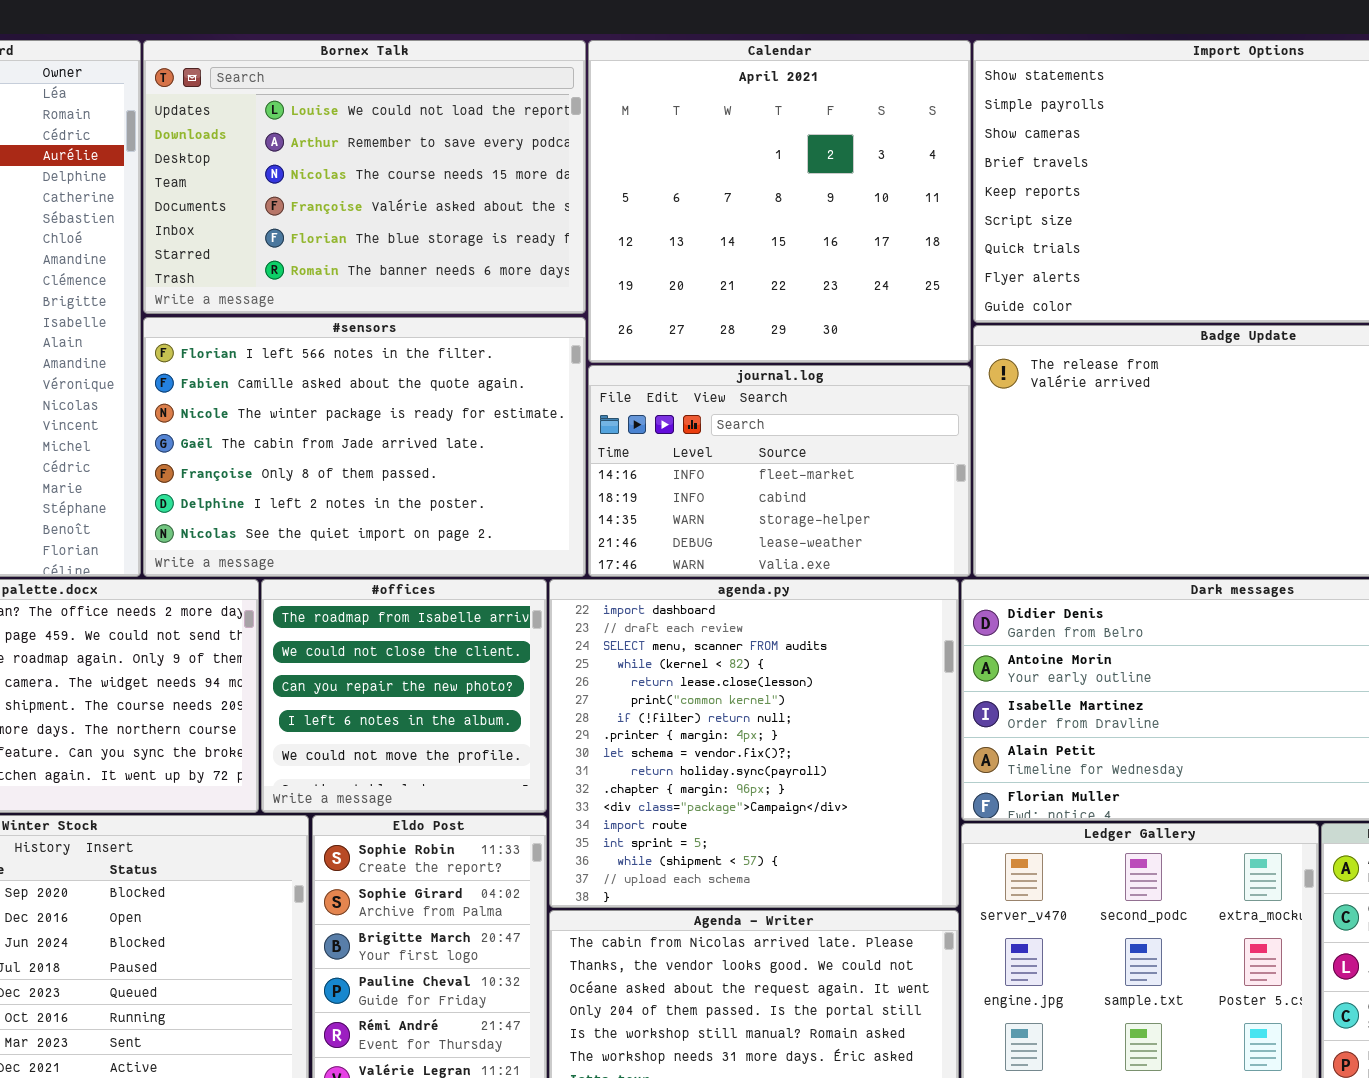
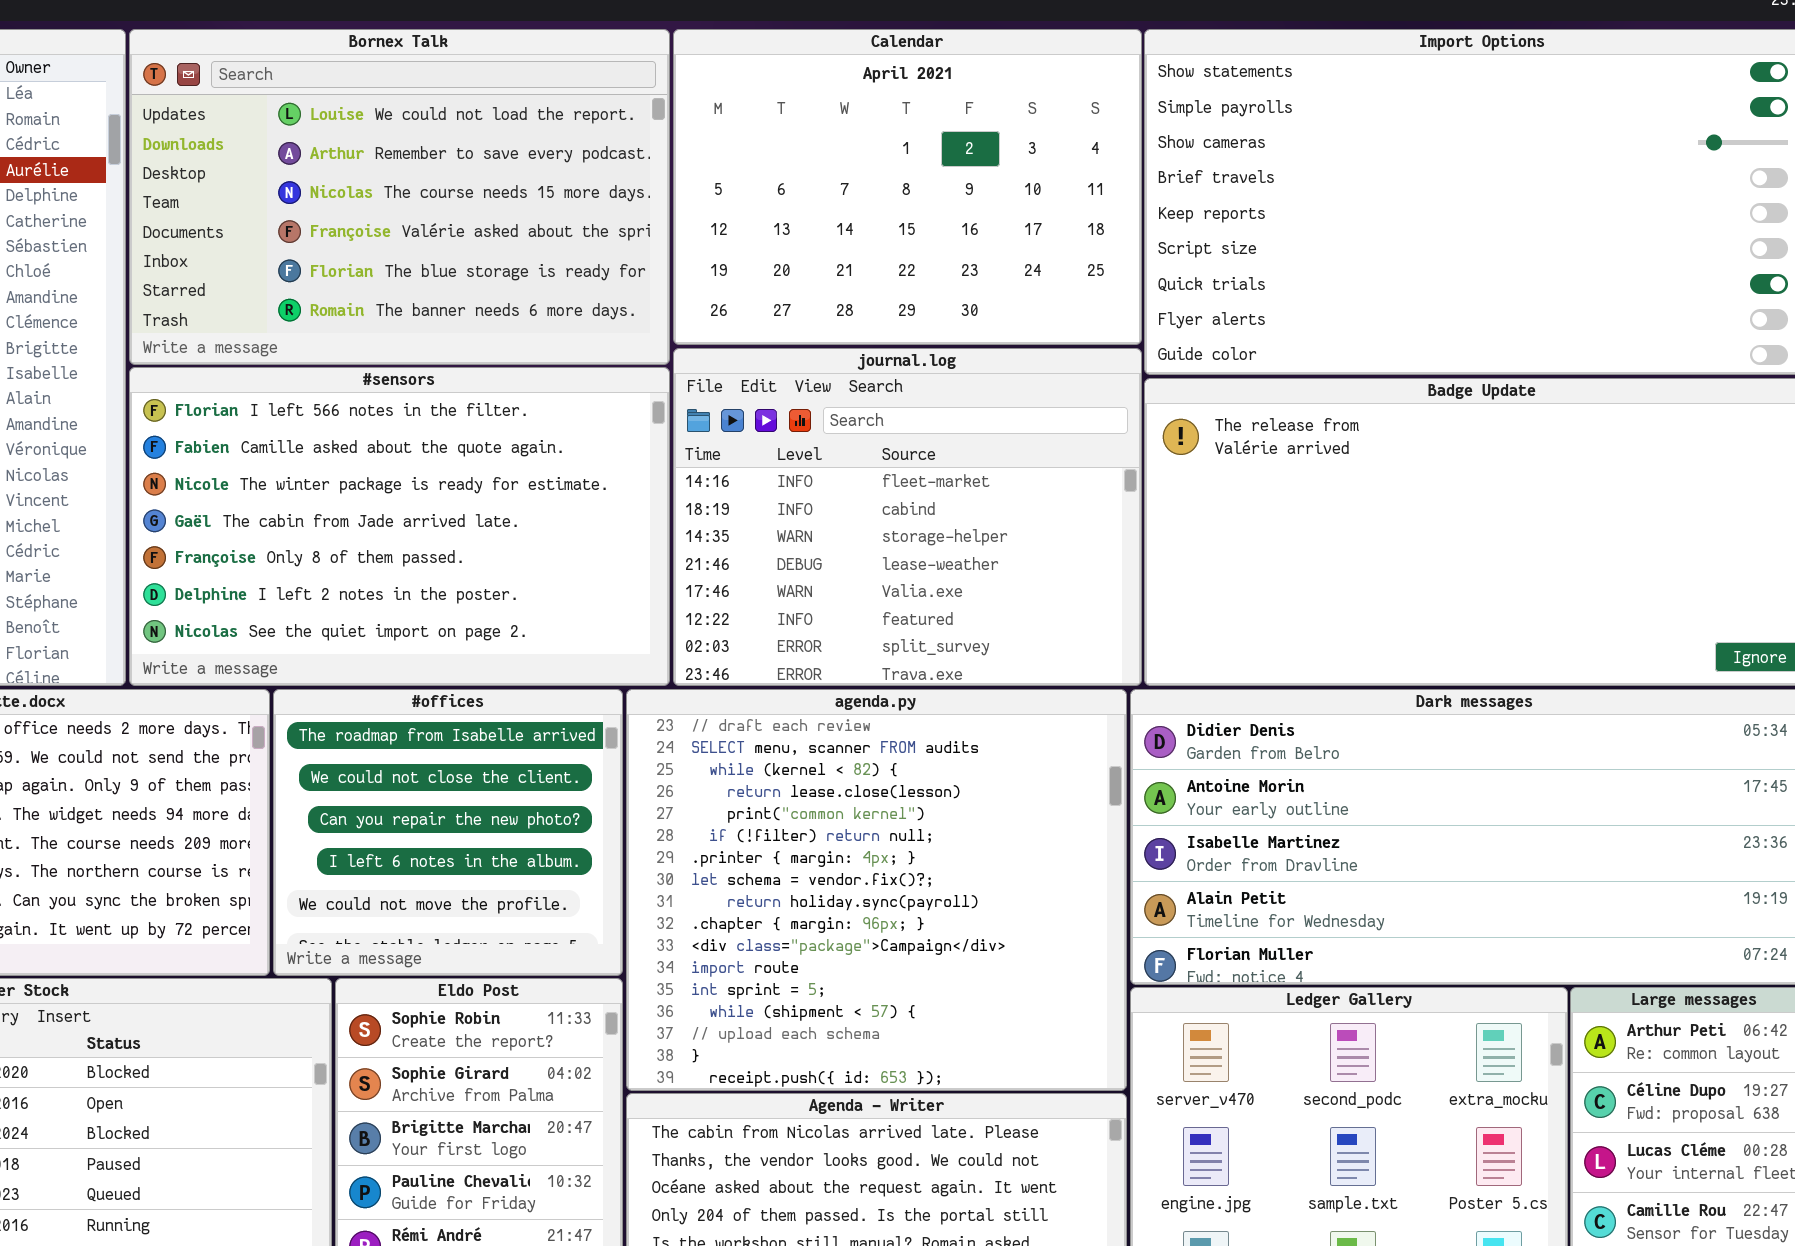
Calendar: [588,40,971,363] -> [673,29,1142,345], resized
journal.log: [588,365,971,577] -> [673,348,1142,686], resized
agenda.py: [549,579,959,908] -> [626,689,1127,1091], scrolled down 1 row

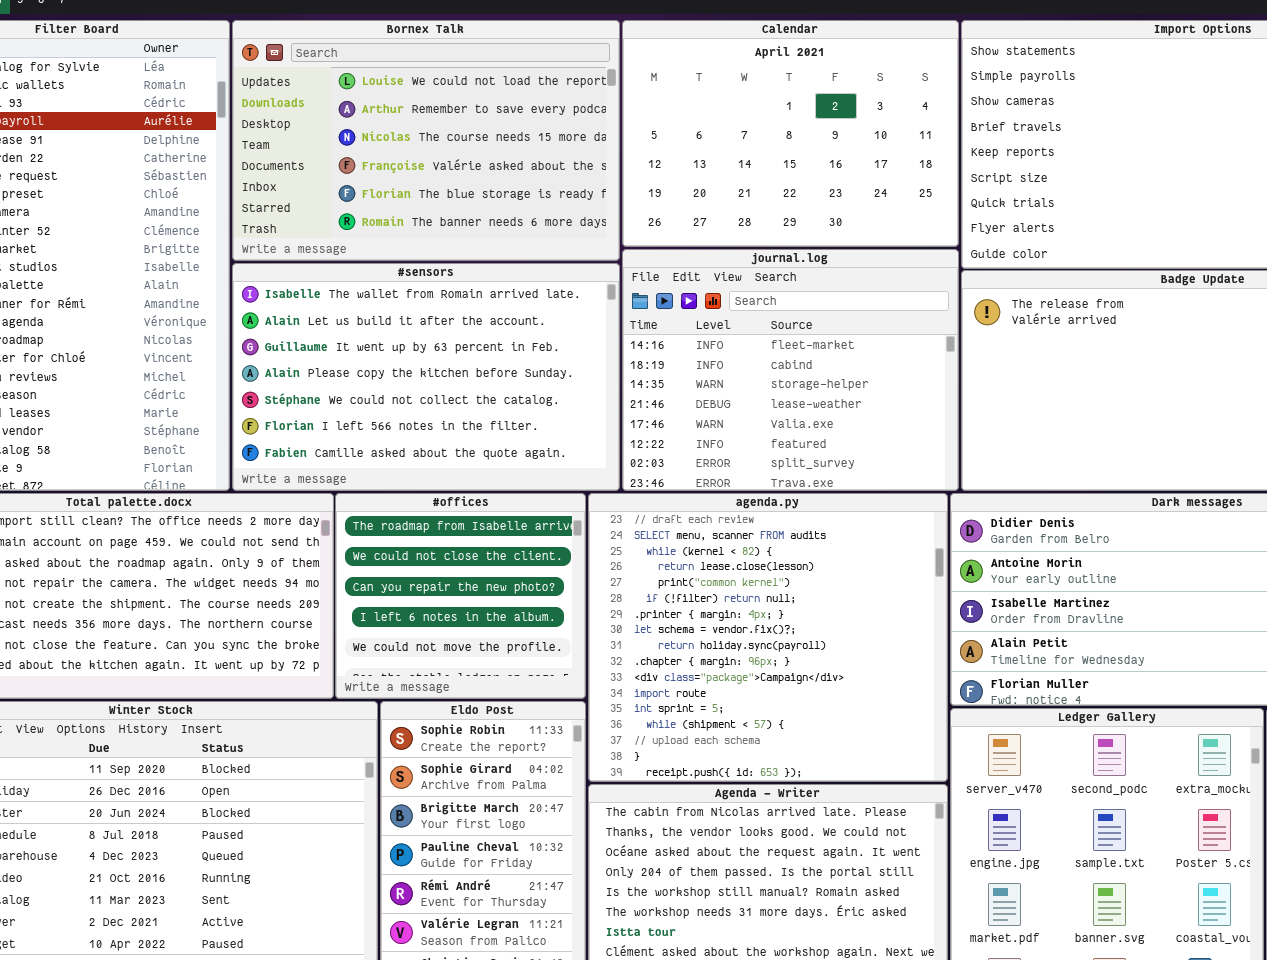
#sensors: [129,367,670,686] -> [232,263,620,491], scrolled up 5 rows

